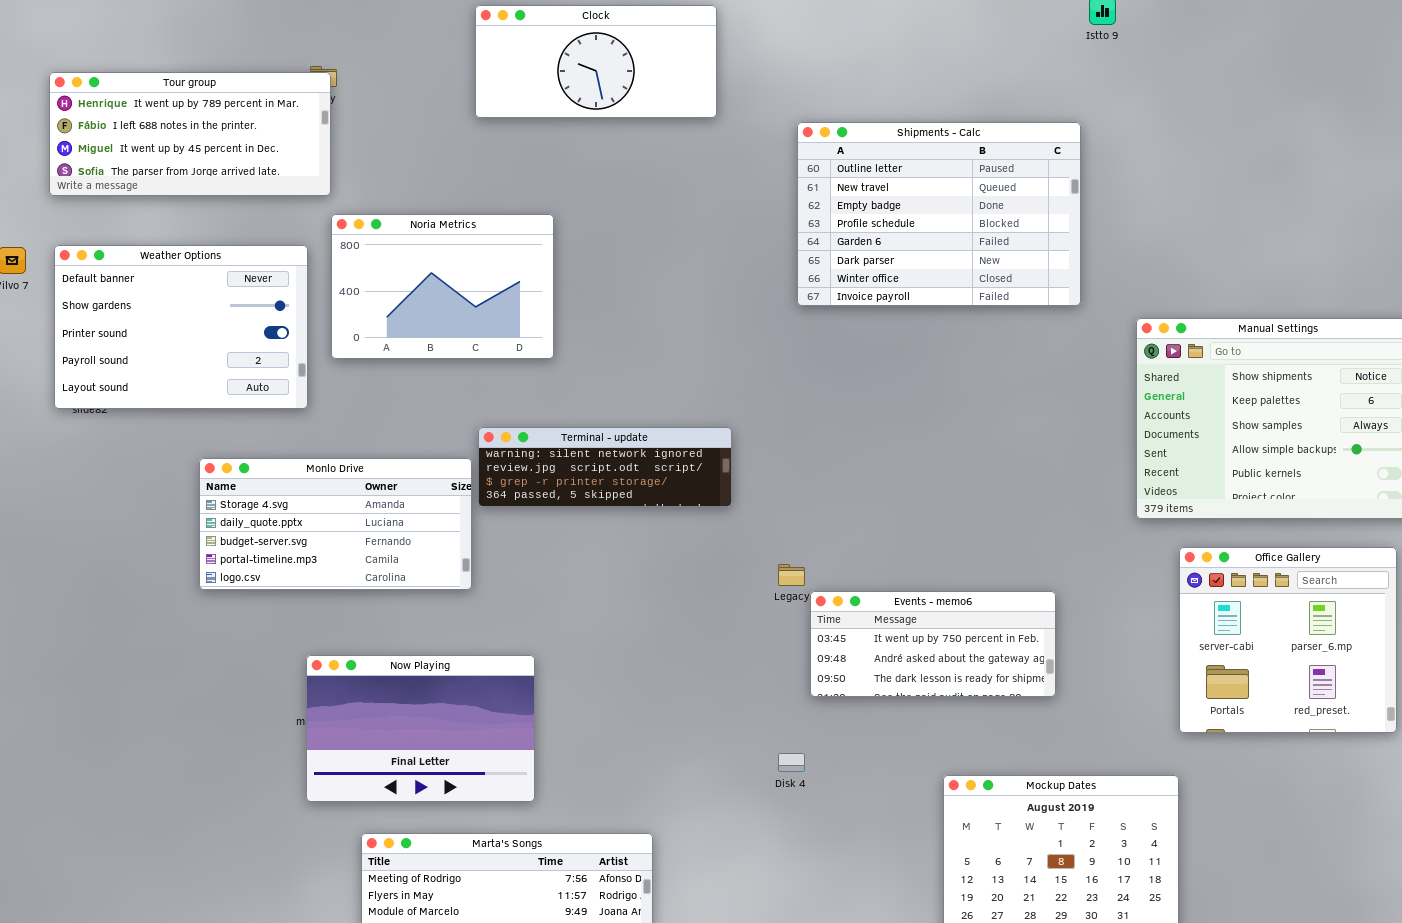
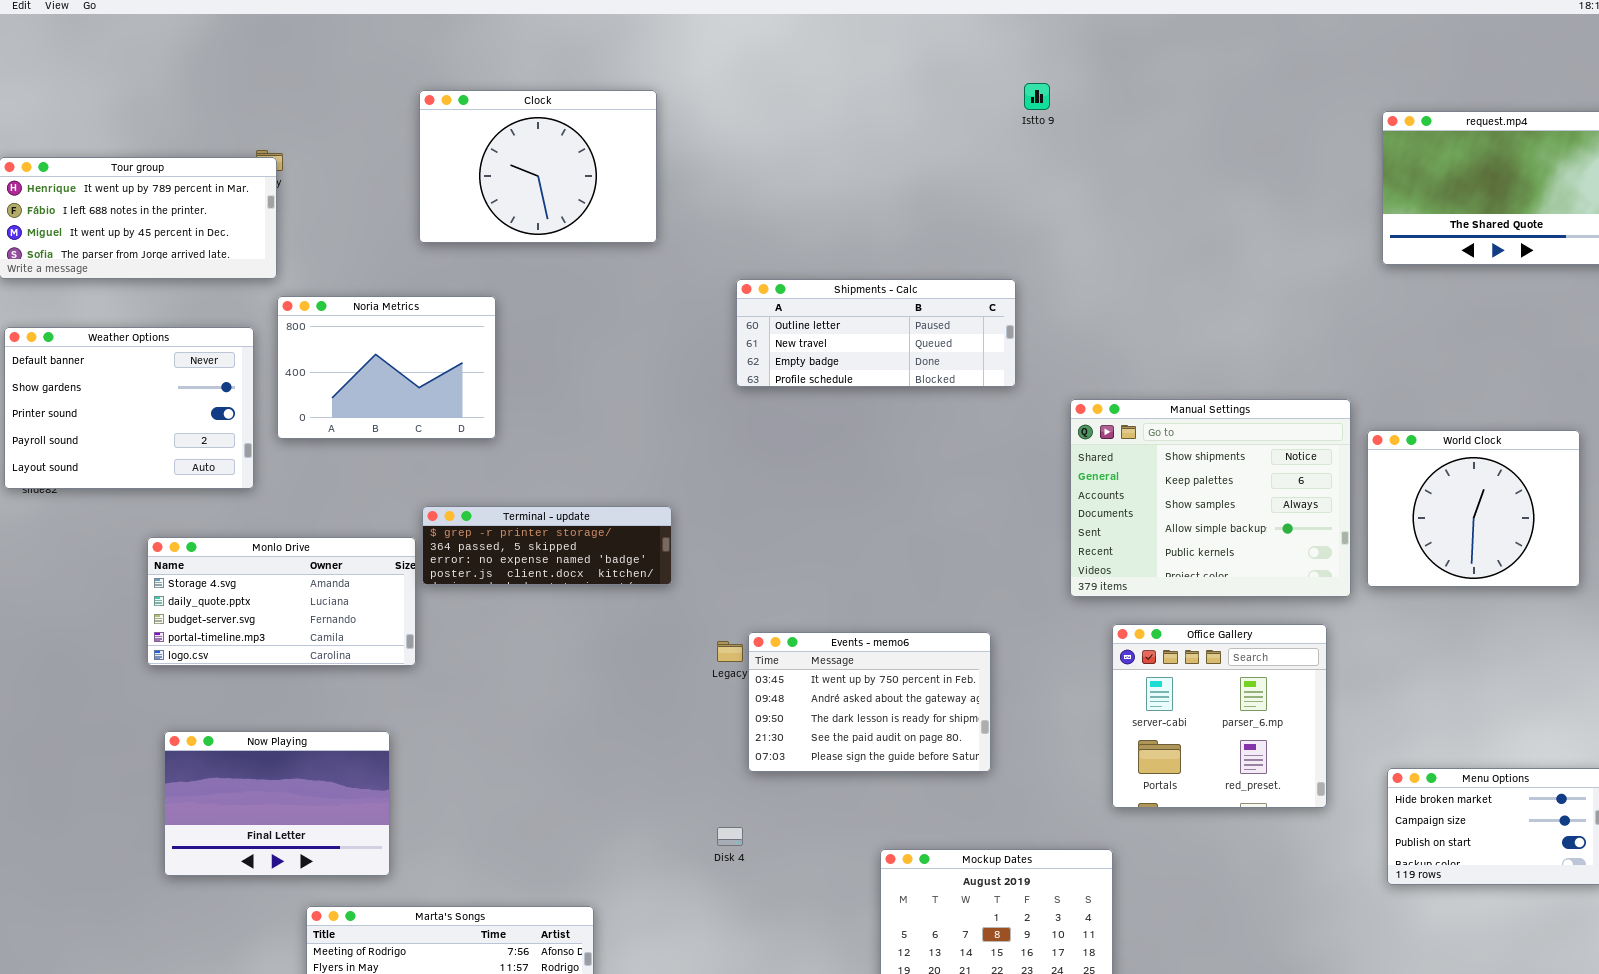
Clock: [475,5,717,118] -> [419,90,657,243], resized
Shipments - Calc: [797,122,1081,306] -> [736,279,1016,387], resized
Terminal - update: [478,427,732,507] -> [422,506,672,585], scrolled down 2 rows
Events - memo6: [810,591,1056,697] -> [748,632,991,772], resized
Now Playing: [306,655,535,802] -> [164,731,390,876], moved

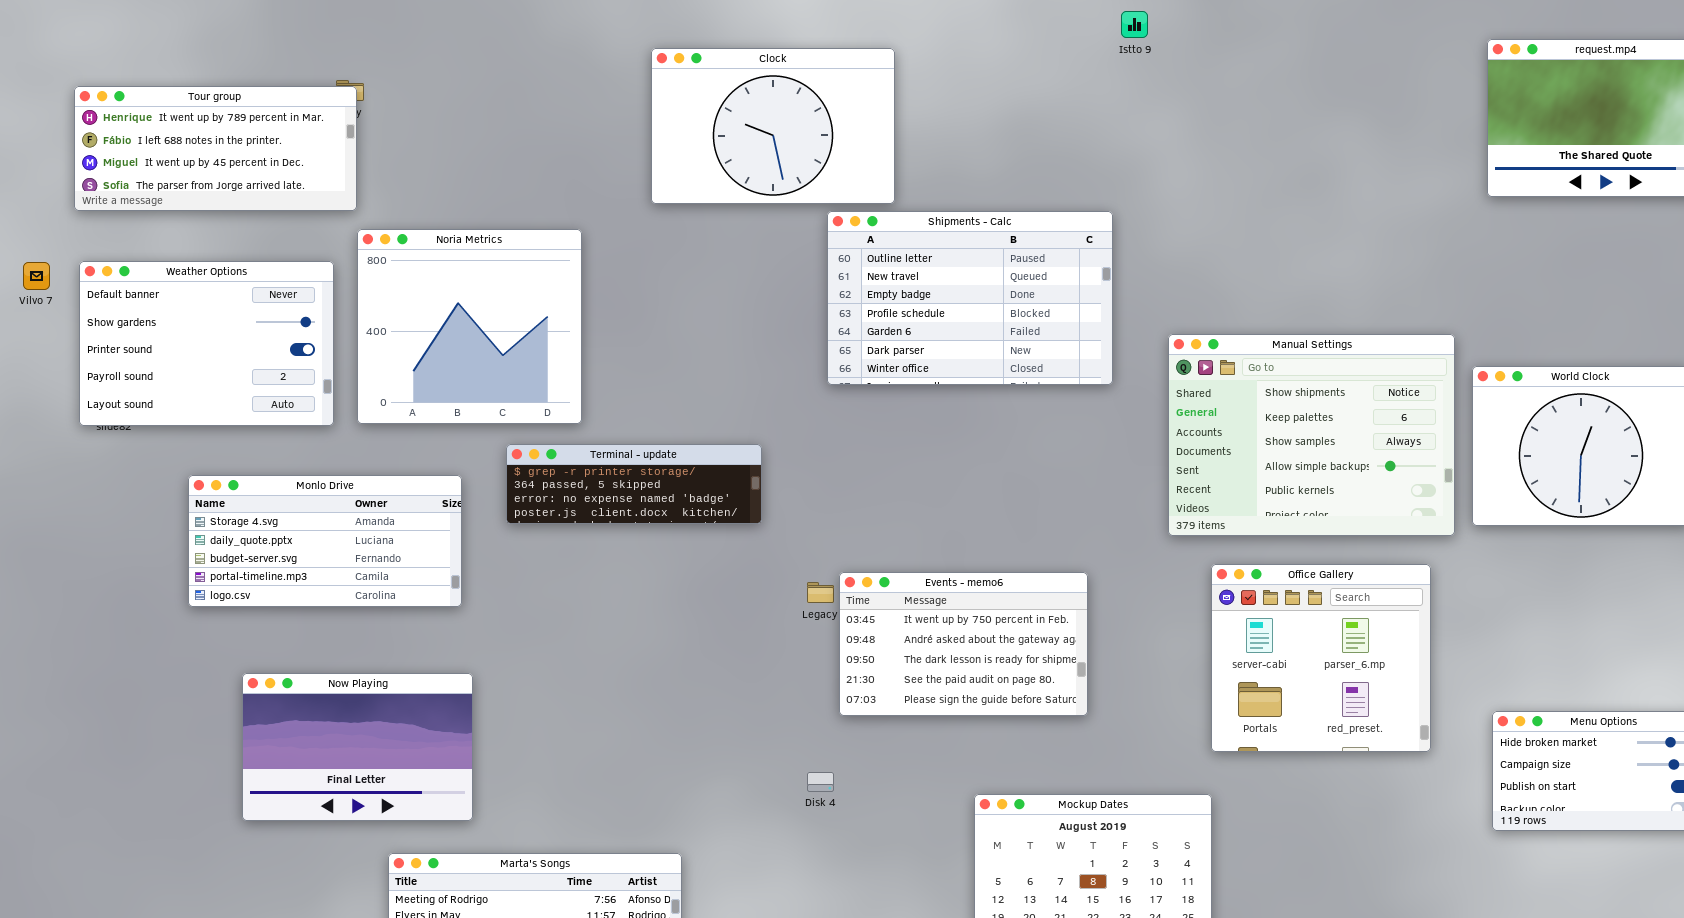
Clock: [419,90,657,243] -> [651,48,895,204], moved
Shipments - Calc: [736,279,1016,387] -> [827,211,1113,385], resized
Noria Metrics: [277,296,496,439] -> [357,229,582,424], resized
Monlo Drive: [147,537,416,666] -> [188,475,462,607], moved

